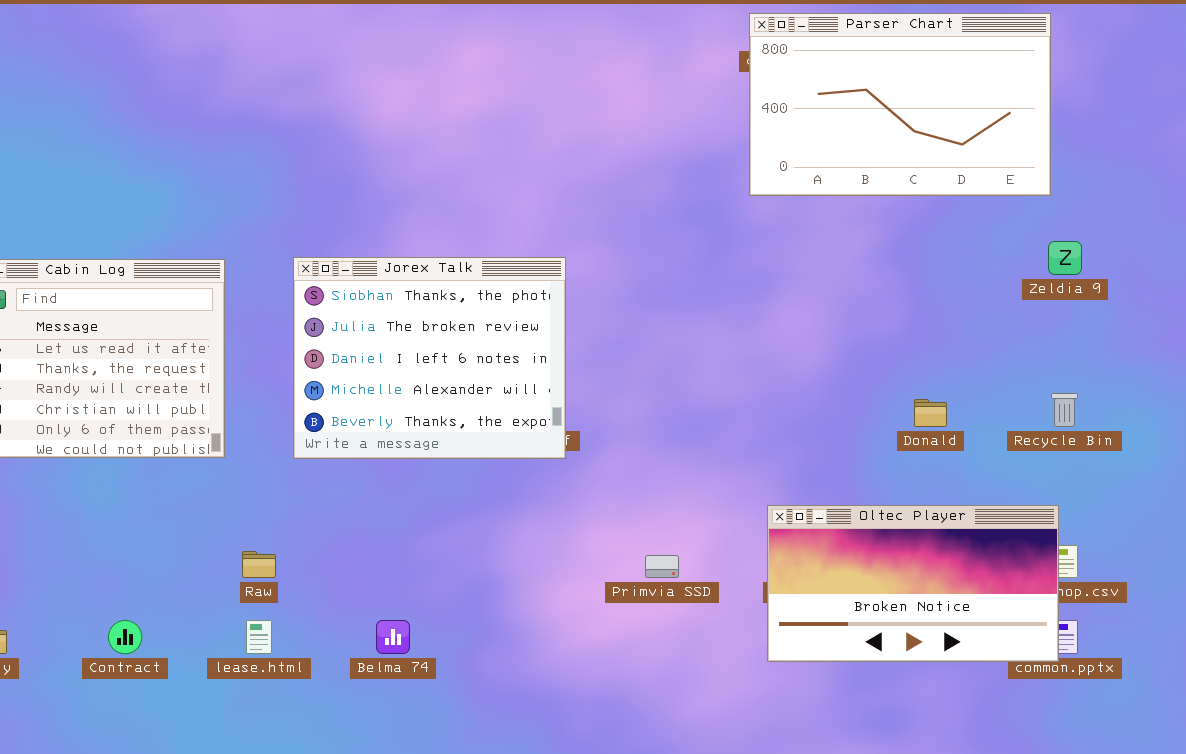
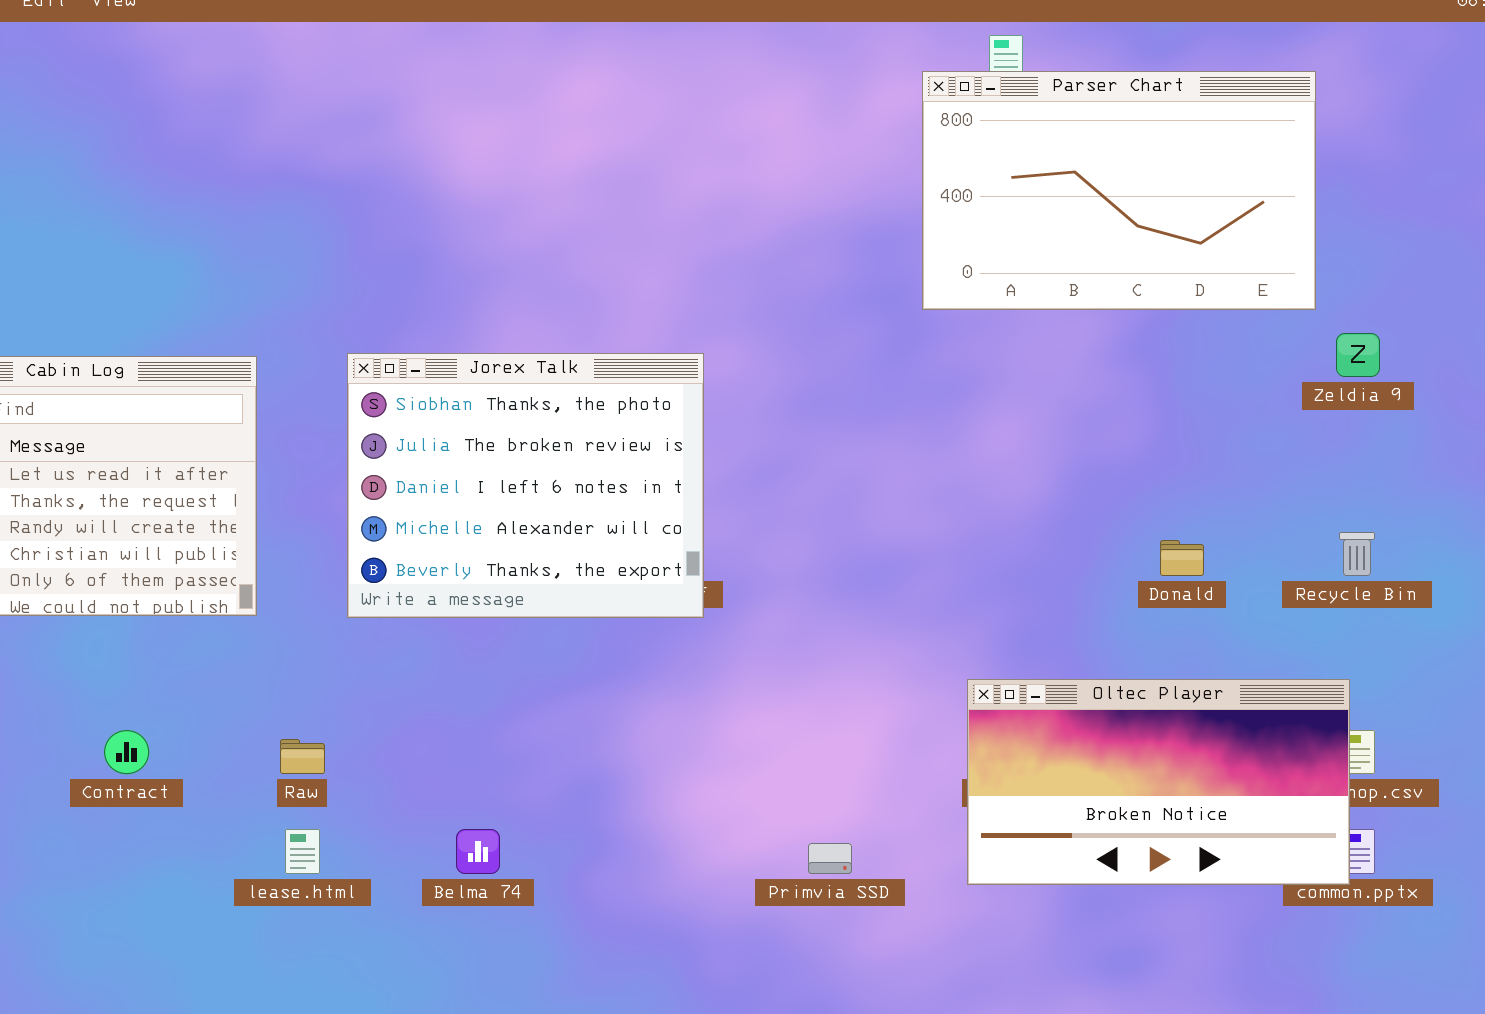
Parser Chart: [749,13,1051,196] -> [922,71,1316,310], moved
Primvia SSD: [645,555,679,578] -> [808,843,852,874], moved
Contract: [108,620,142,654] -> [104,730,149,774], moved

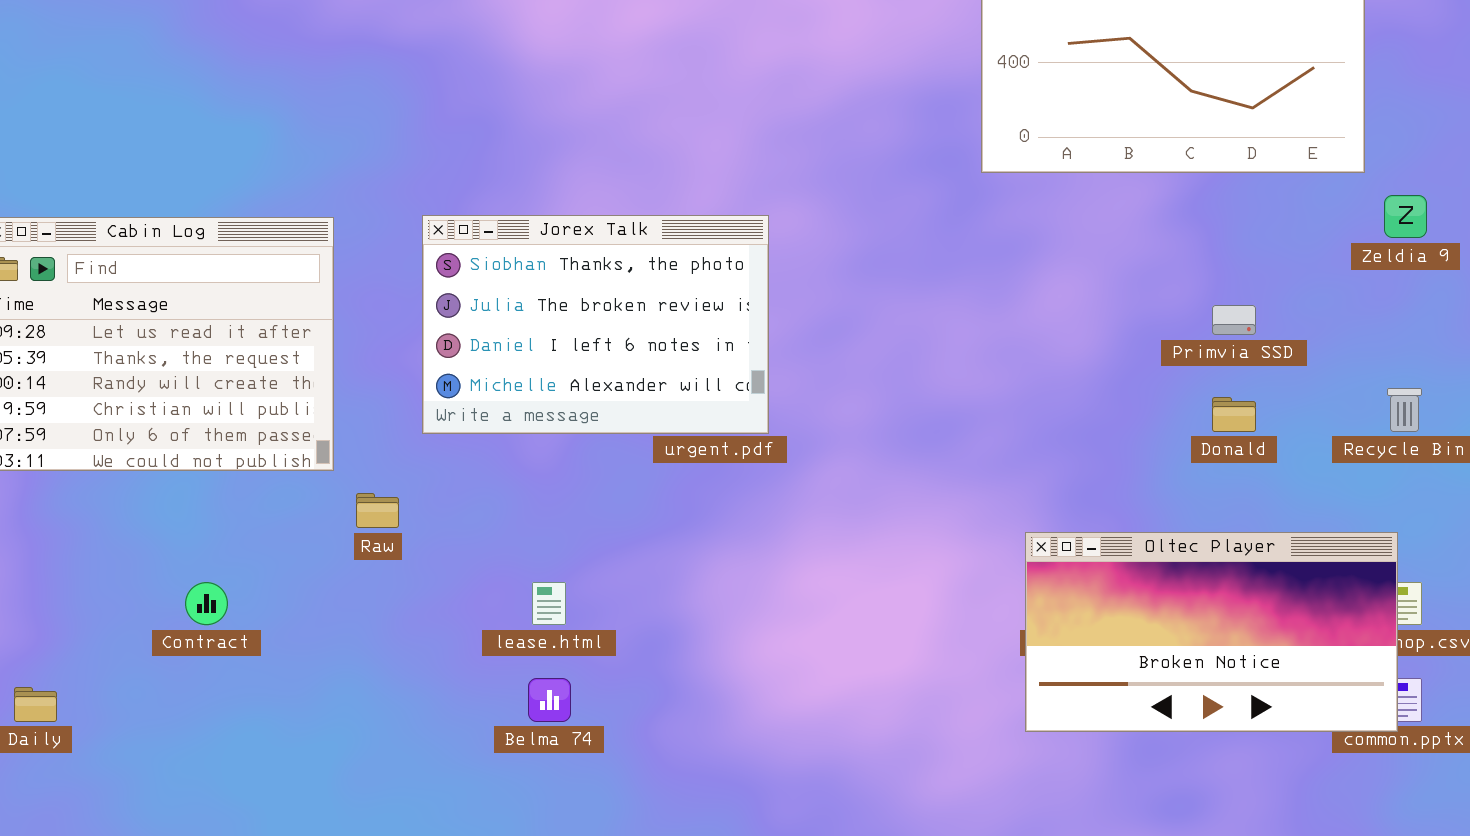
Jorex Talk: [347,353,704,618] -> [422,215,769,434], resized
Raw: [280,739,325,774] -> [356,493,399,528], moved
lease.html: [285,829,320,874] -> [532,582,566,625], moved
Primvia SSD: [808,843,852,874] -> [1212,305,1256,335], moved

